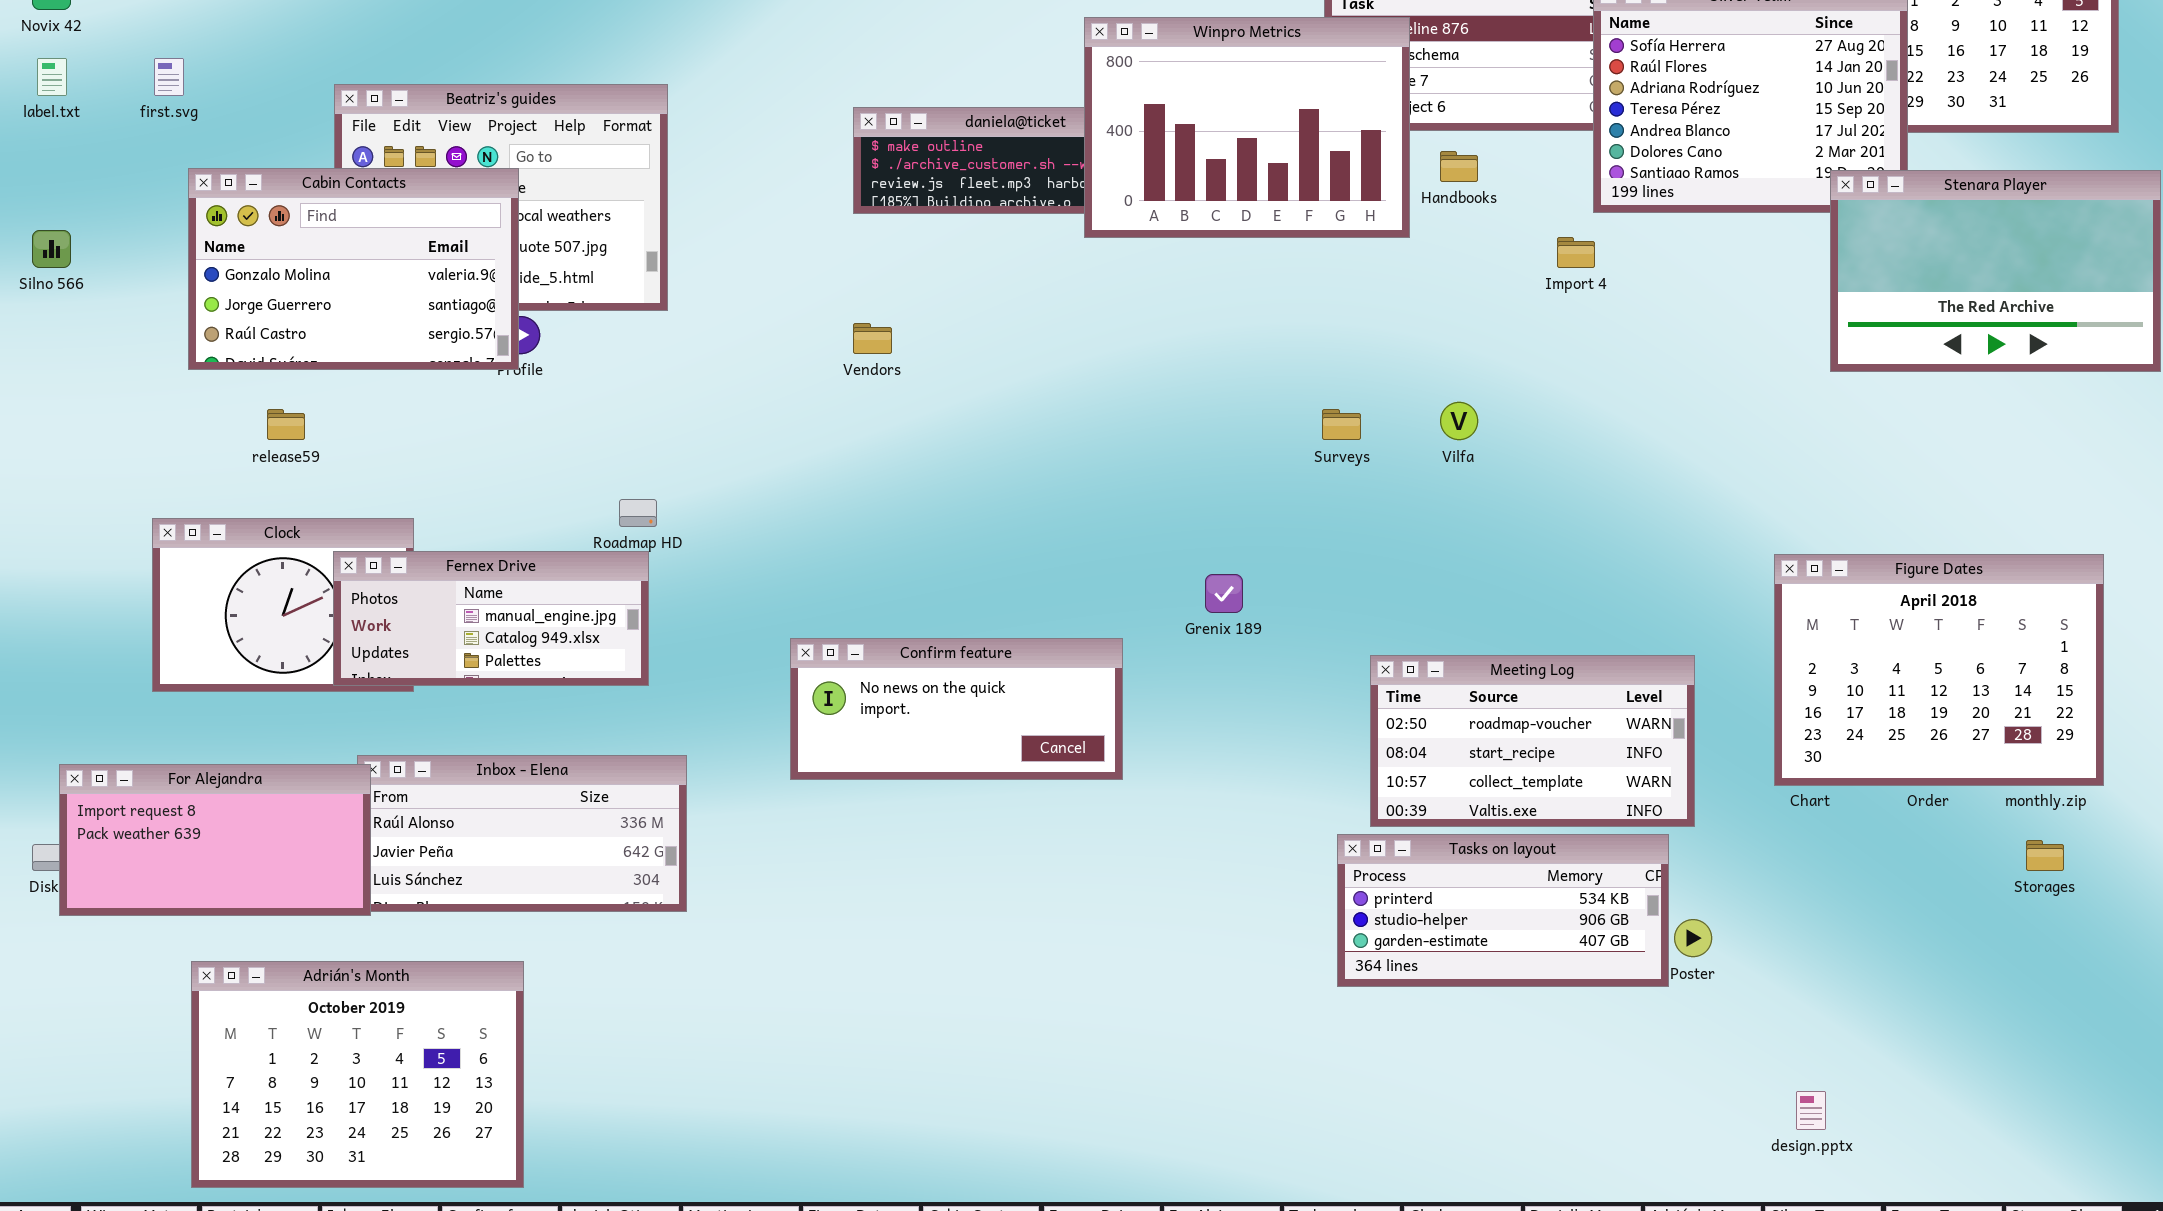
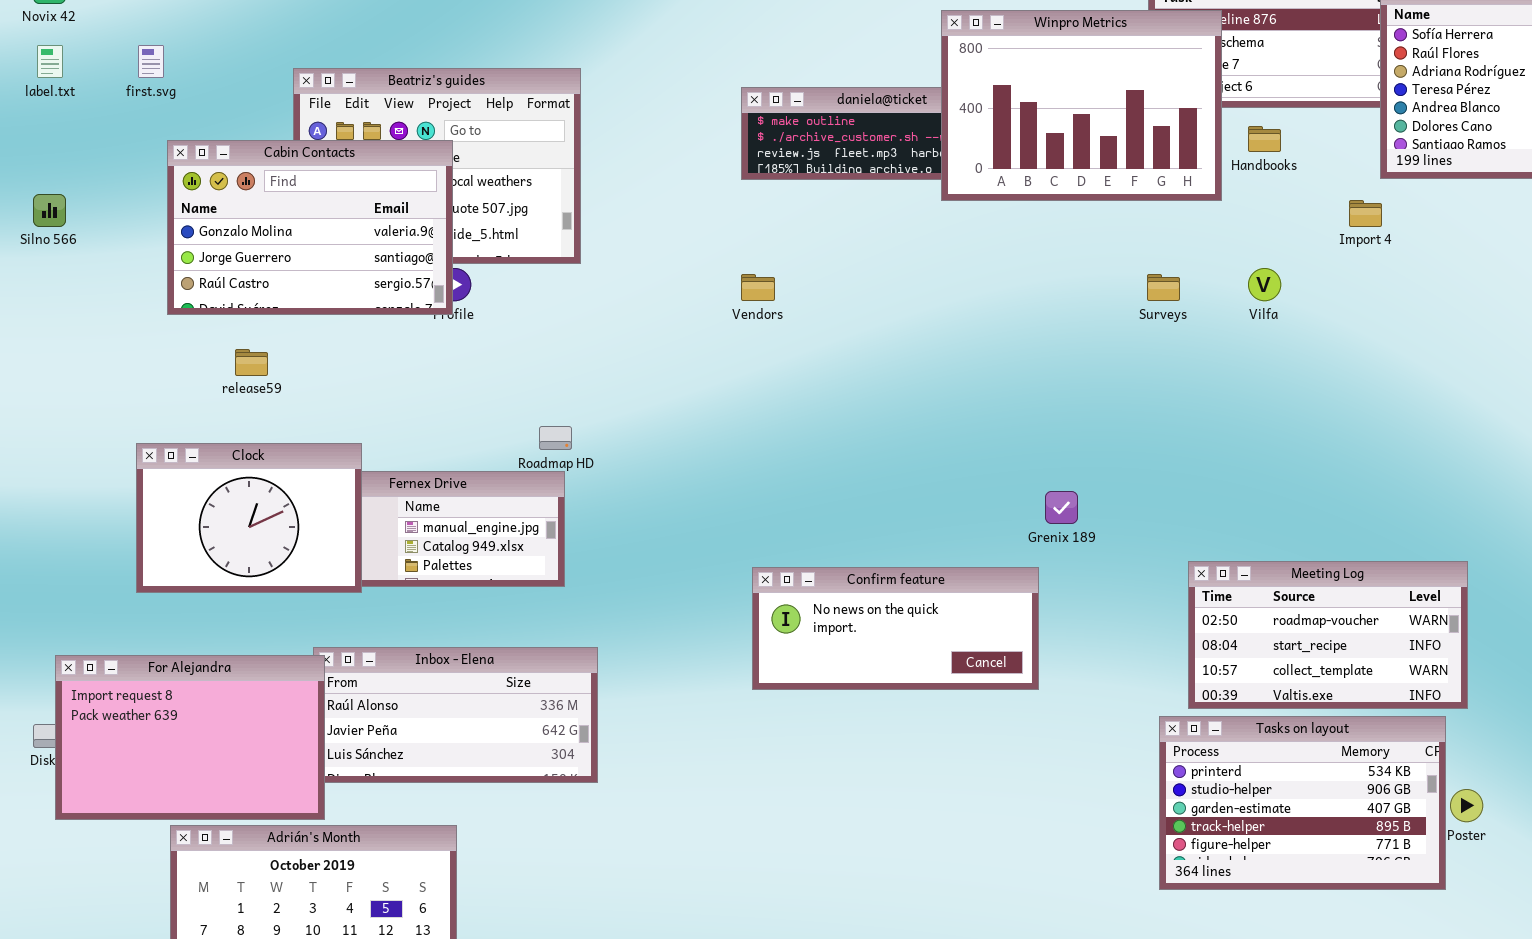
Vilfa: [1440,402,1478,440] -> [1248,268,1281,301], moved
Surveys: [1322,409,1361,440] -> [1147,274,1180,301], moved
Clock: [152,518,414,692] -> [136,443,362,593], raised
Confirm feature: [790,638,1123,780] -> [752,567,1039,690], moved
For Alejandra: [59,764,371,916] -> [55,655,325,820], resized
Tasks on layout: [1337,834,1669,987] -> [1159,716,1446,890], resized

